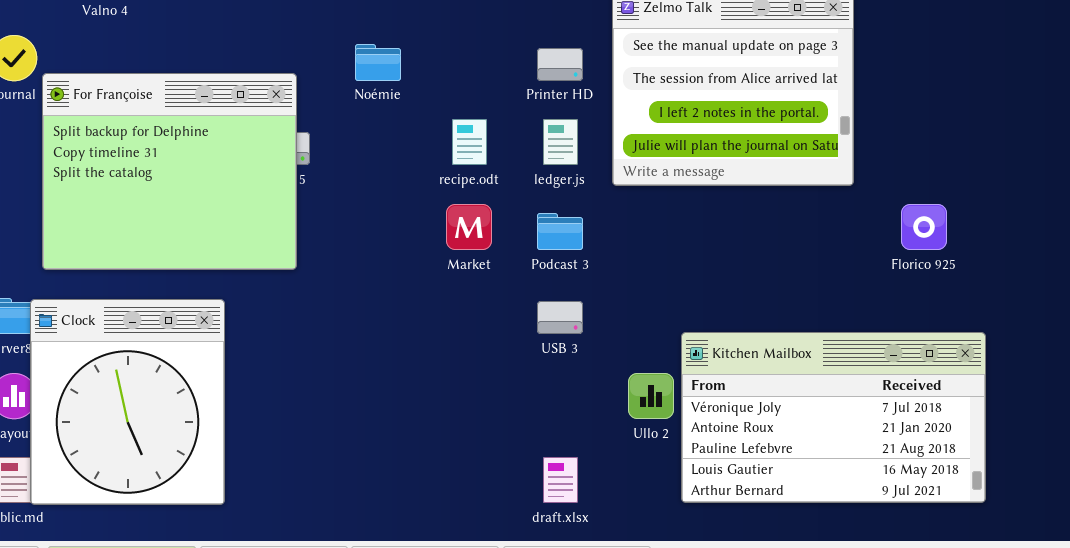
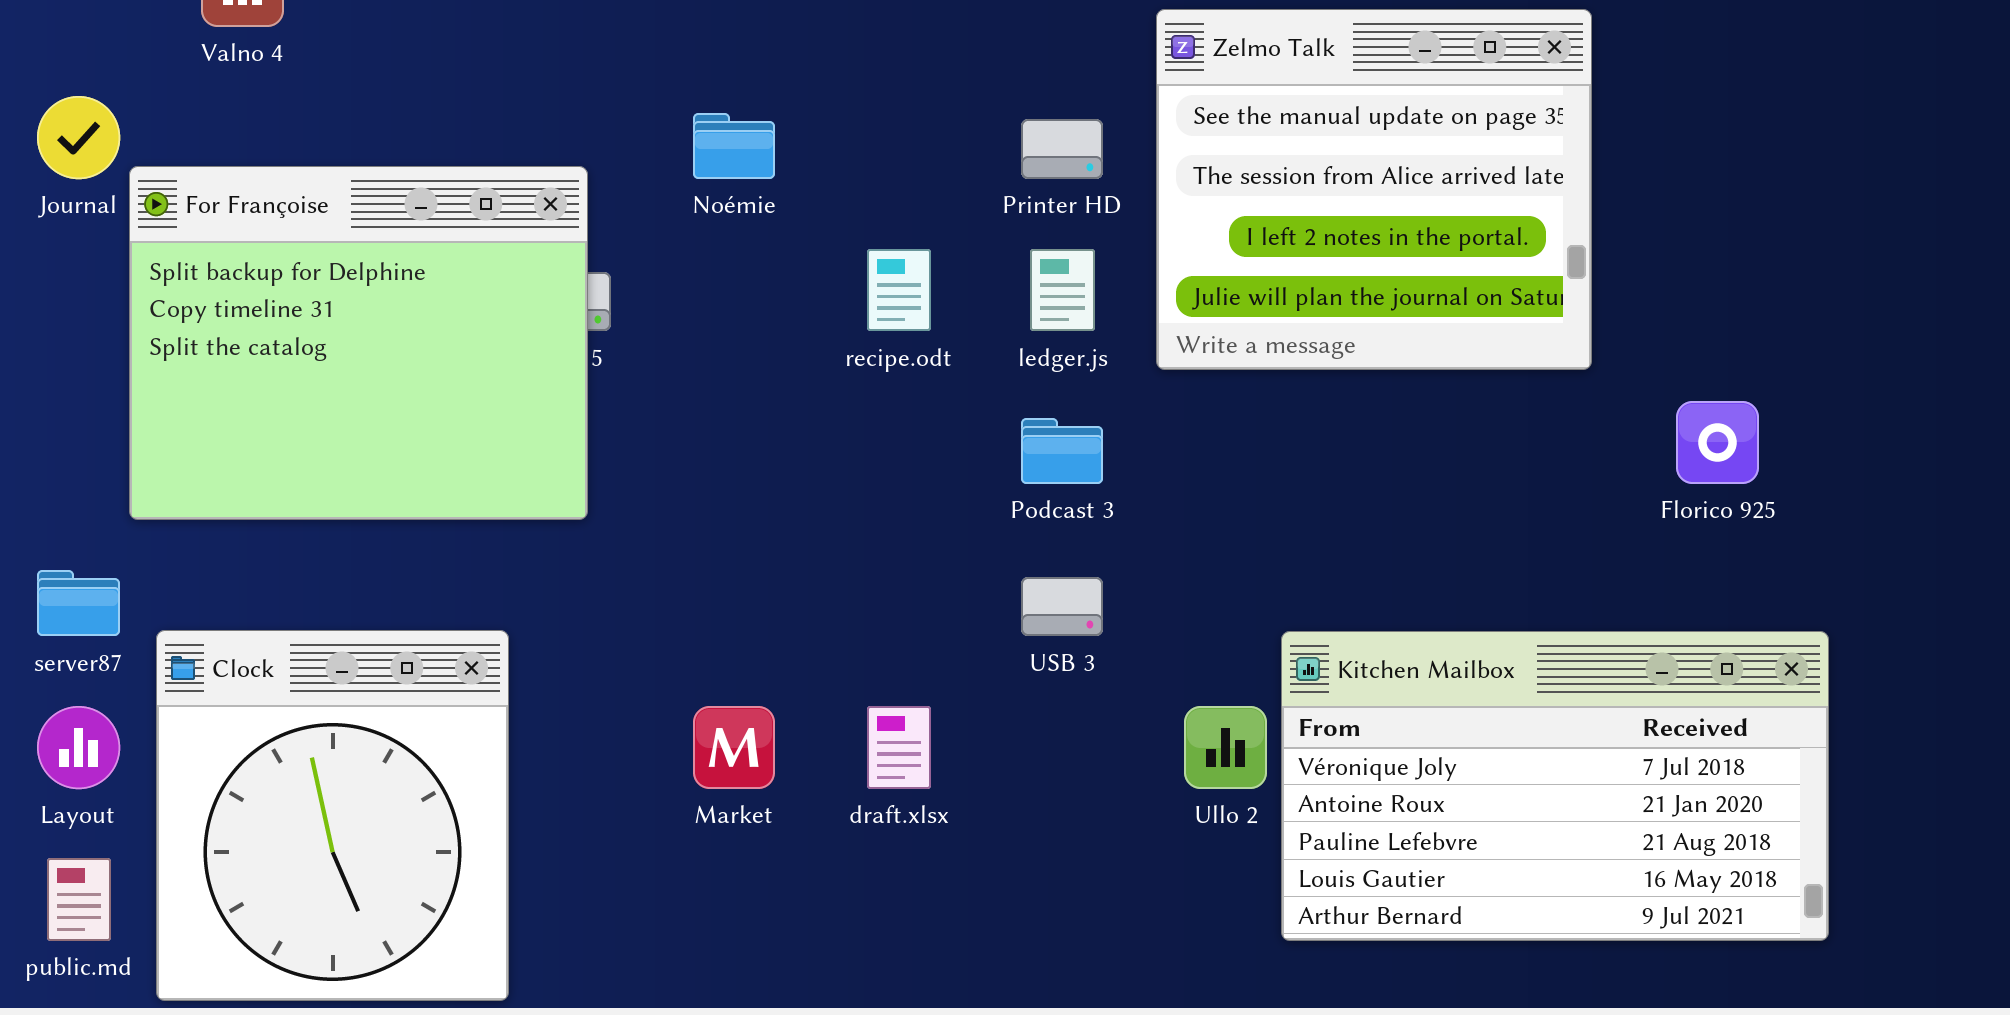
Market: [446,204,492,250] -> [693,706,775,789], moved
Clock: [30,299,225,505] -> [156,630,509,1001], moved
draft.xlsx: [543,457,578,503] -> [867,706,931,789], moved

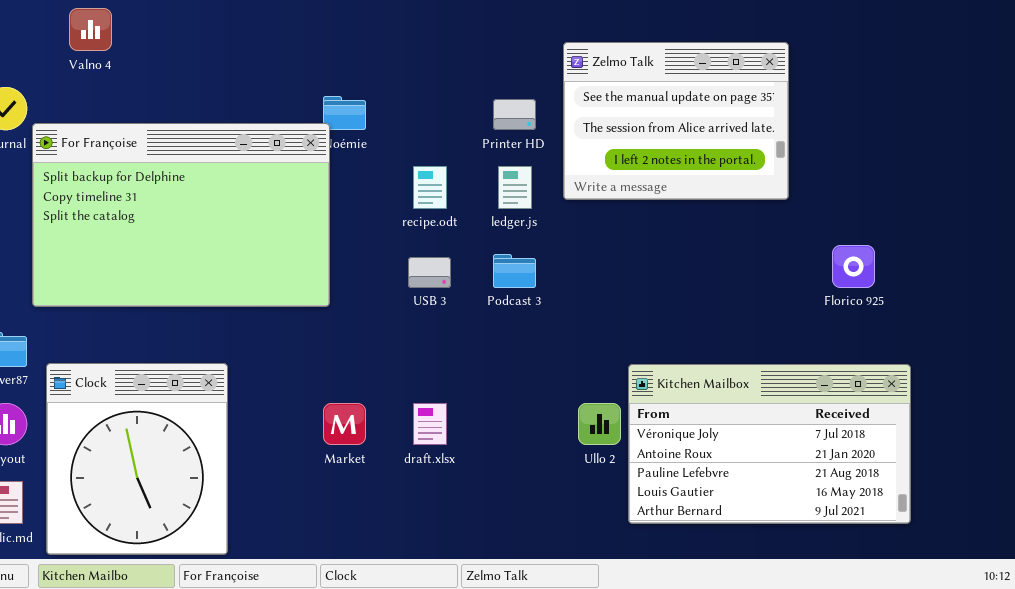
Zelmo Talk: [1156,9,1592,370] -> [563,42,789,200], resized
For Françoise: [129,166,588,520] -> [32,123,330,307], resized
USB 3: [1021,577,1103,636] -> [408,257,451,288], moved

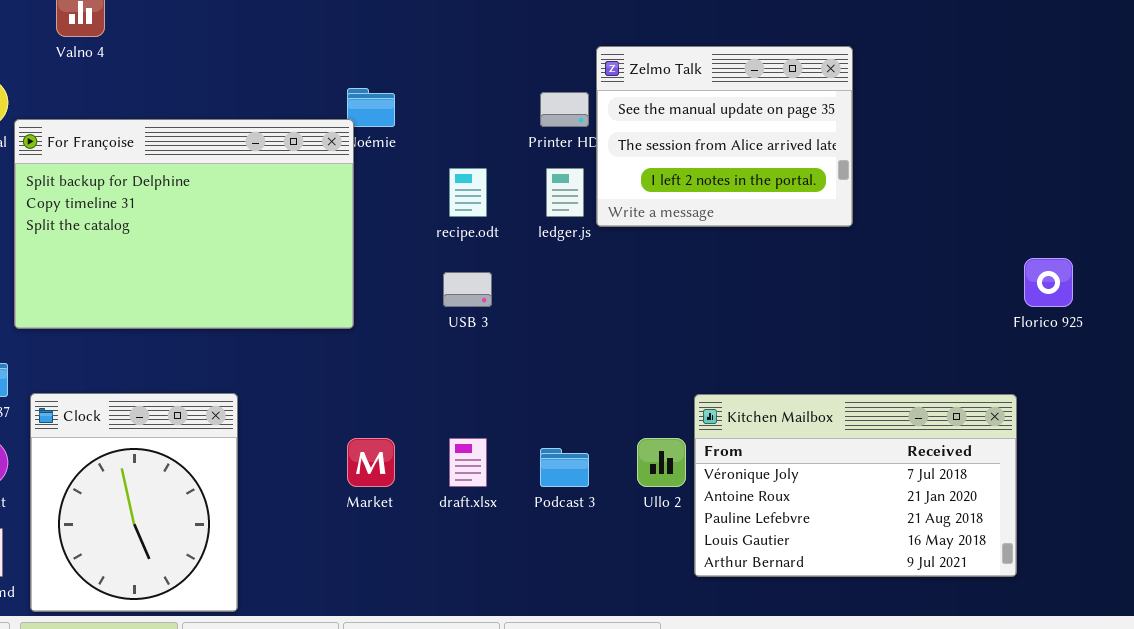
Zelmo Talk: [563,42,789,200] -> [596,46,853,227], moved
Florico 925: [832,245,875,288] -> [1024,258,1073,307], moved
Podcast 3: [493,254,536,288] -> [540,448,589,487], moved

